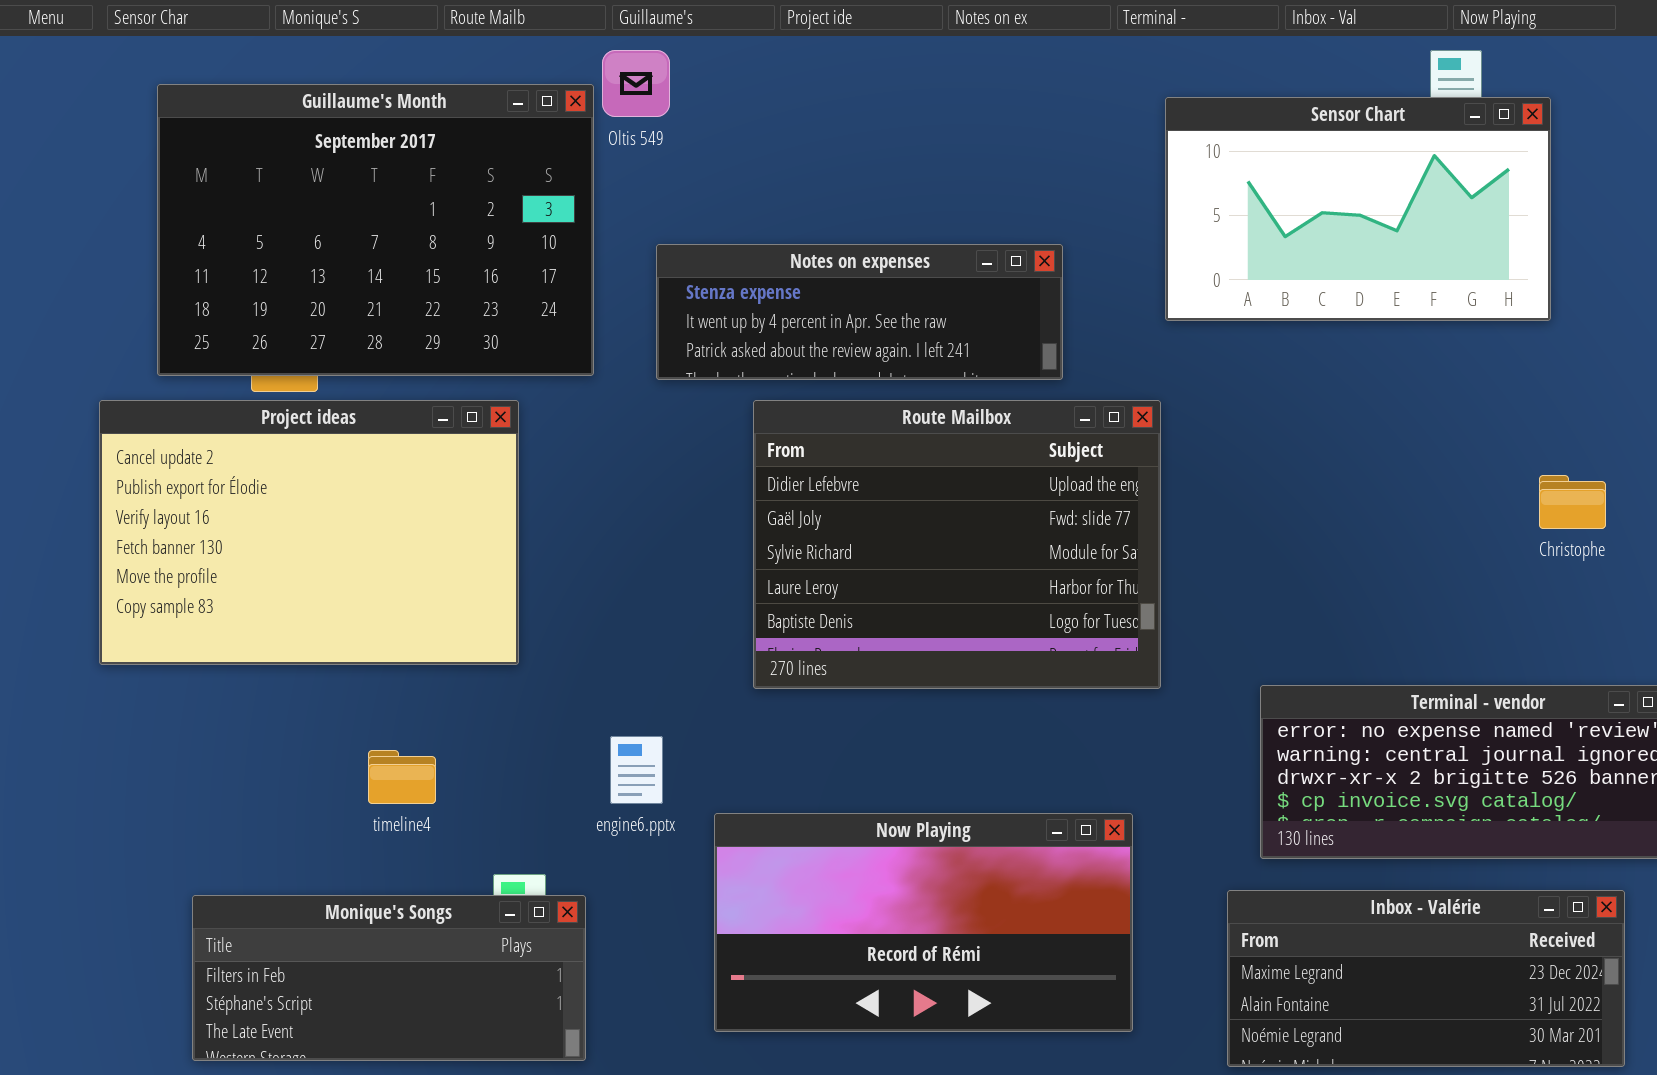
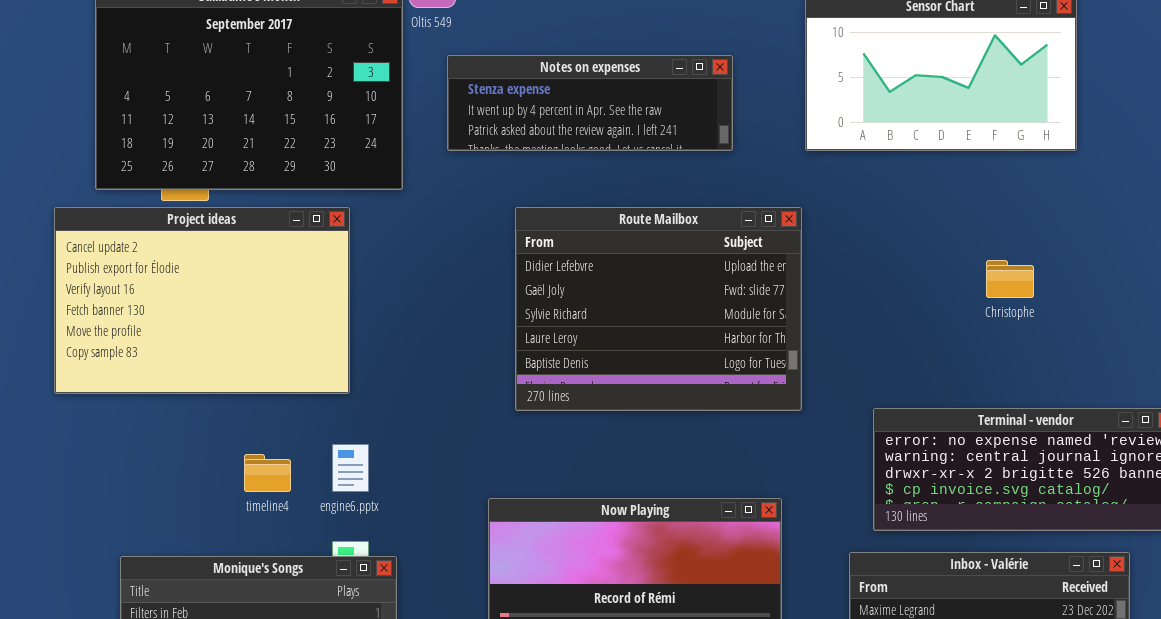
Notes on expenses: [656,244,1063,380] -> [447,55,733,151], moved
Christophe: [1539,475,1606,529] -> [986,260,1034,298], moved
engine6.pptx: [610,736,663,804] -> [332,444,369,492], moved

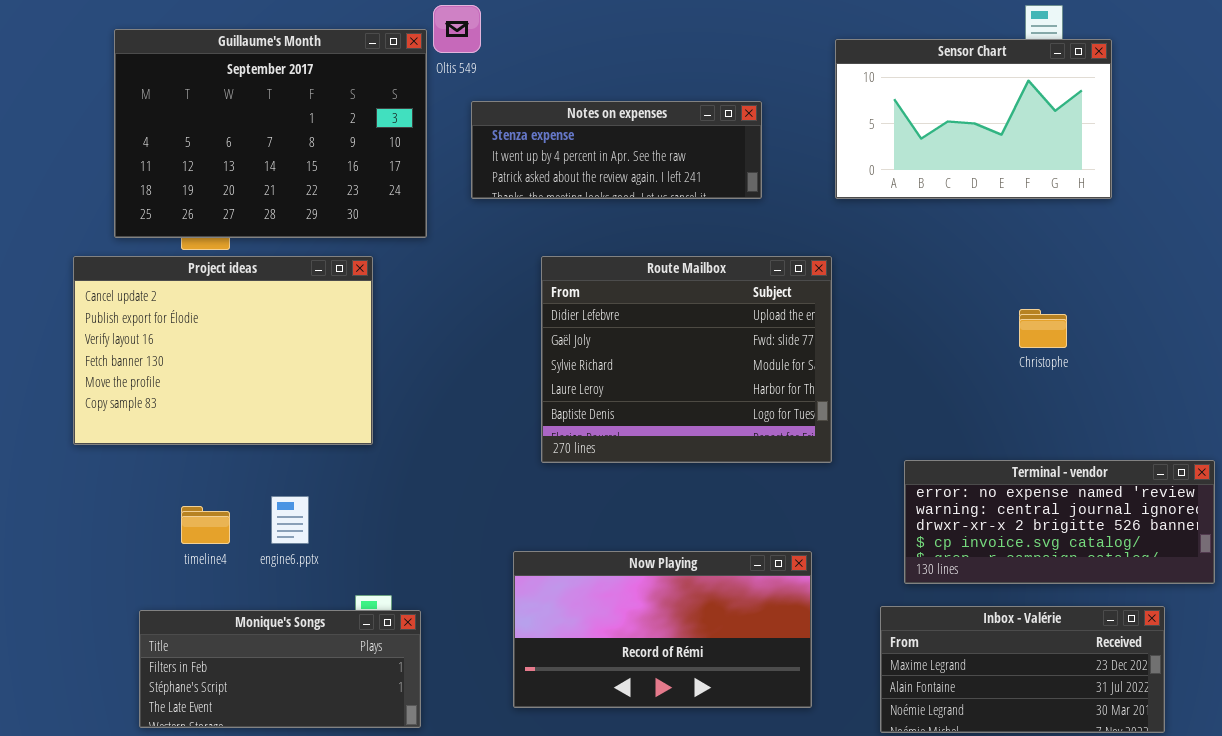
engine6.pptx: [332,444,369,492] -> [271,496,309,544], moved
timeline4: [244,454,291,492] -> [181,506,230,544], moved

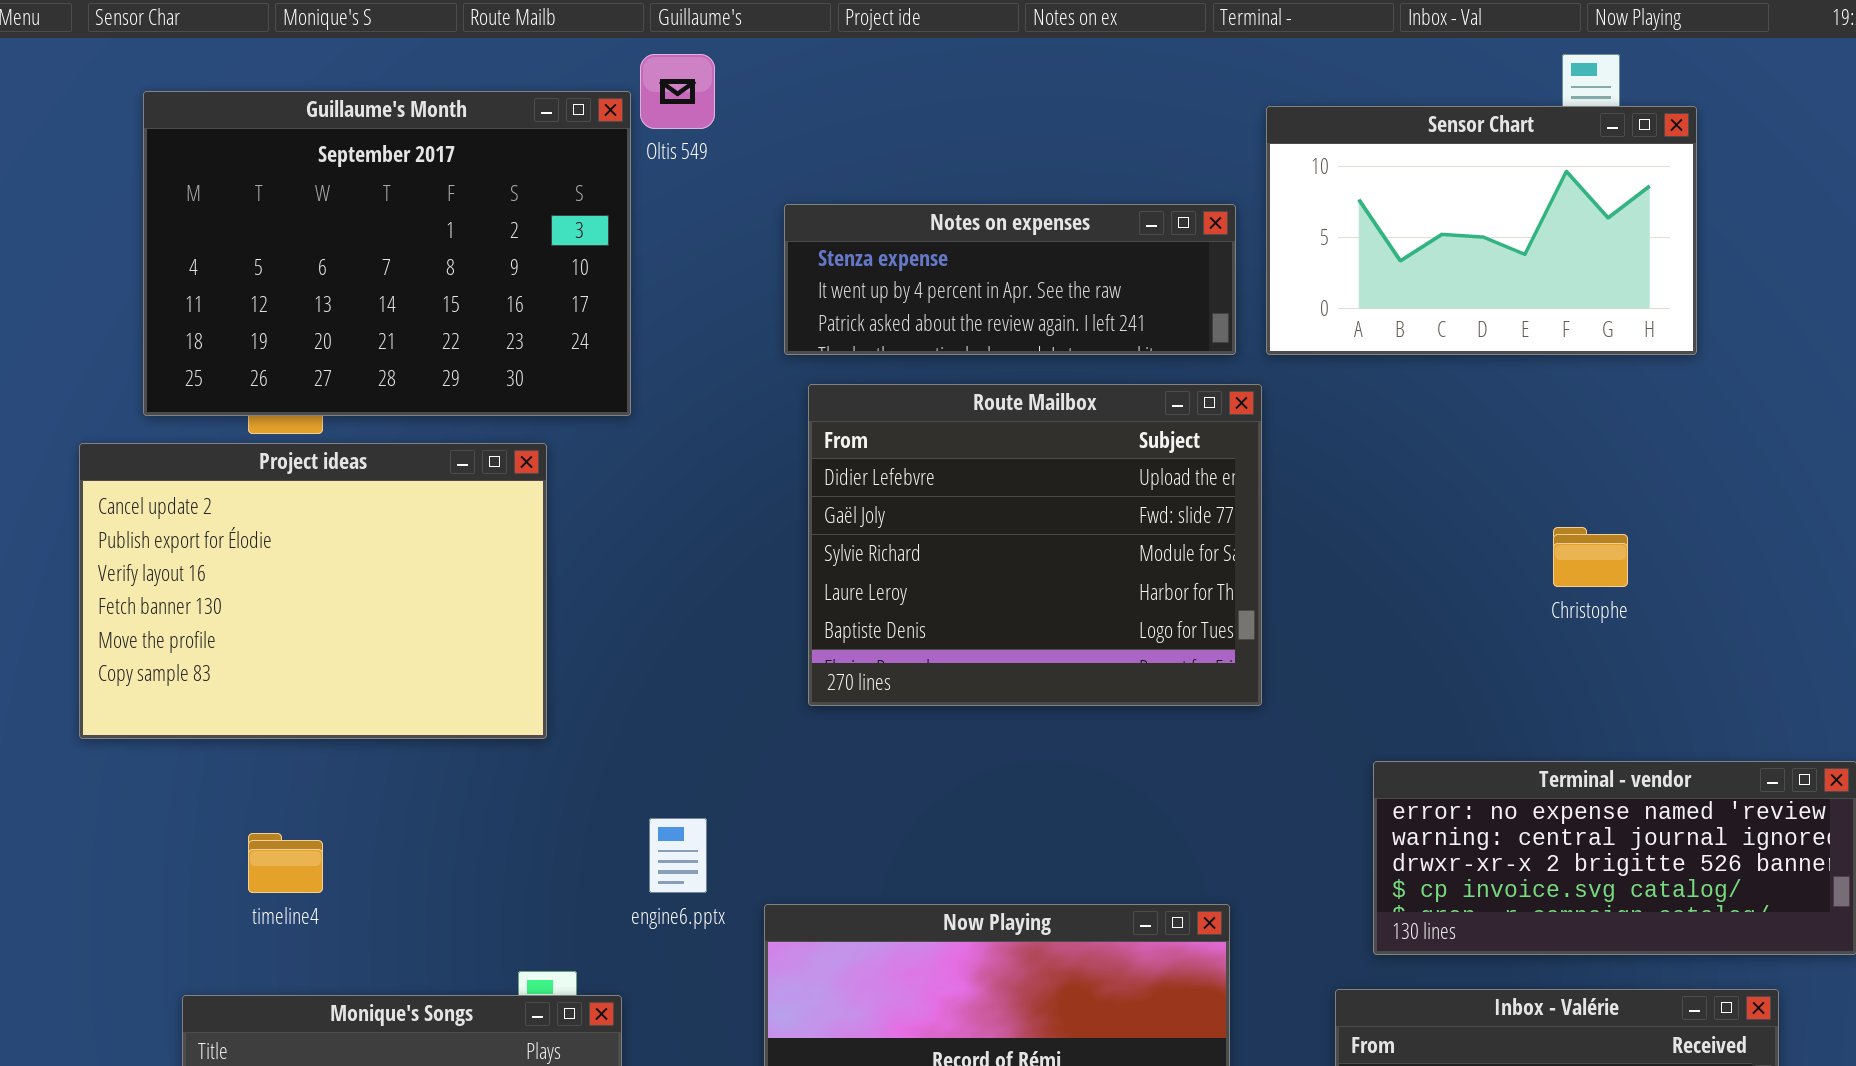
Notes on expenses: [471,101,762,199] -> [784,204,1236,355], moved
Route Mailbox: [541,256,832,463] -> [808,384,1262,706], moved
engine6.pptx: [271,496,309,544] -> [649,818,707,893], moved

